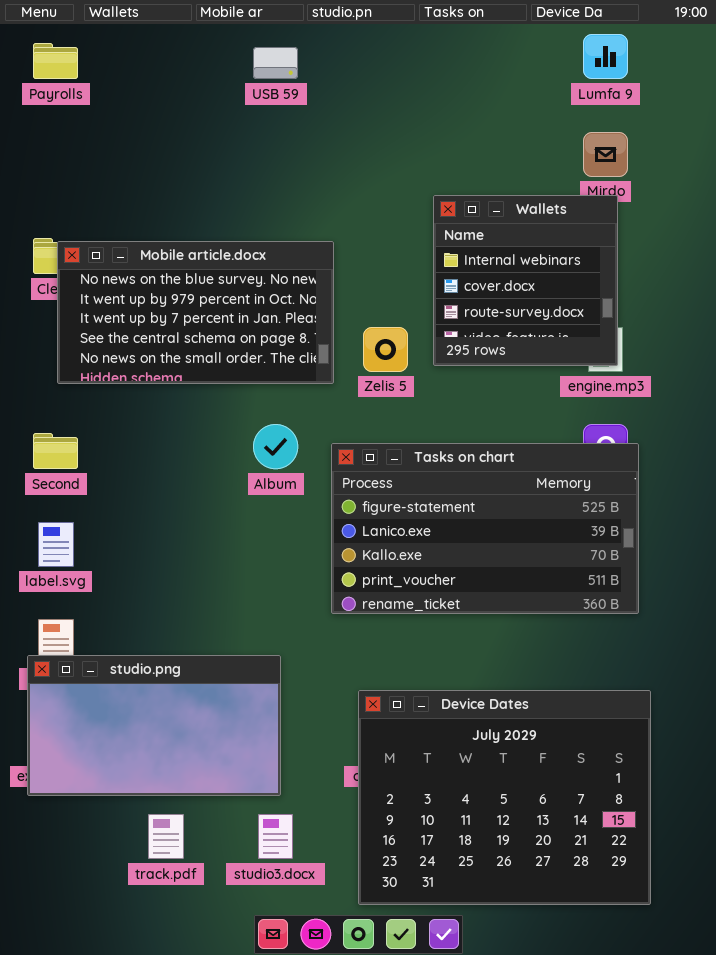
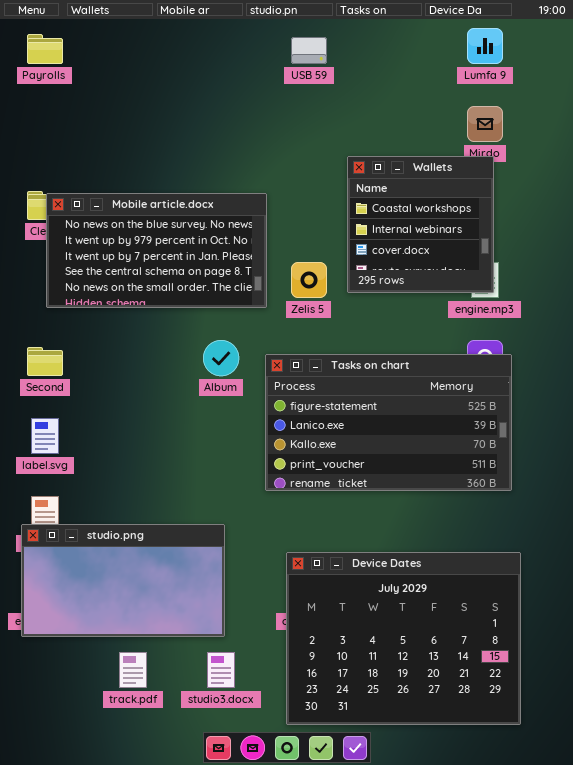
USB 59: [253,47,298,79] -> [291,37,327,64], moved
Wallets: [433,195,618,366] -> [347,156,494,293], scrolled up 1 row

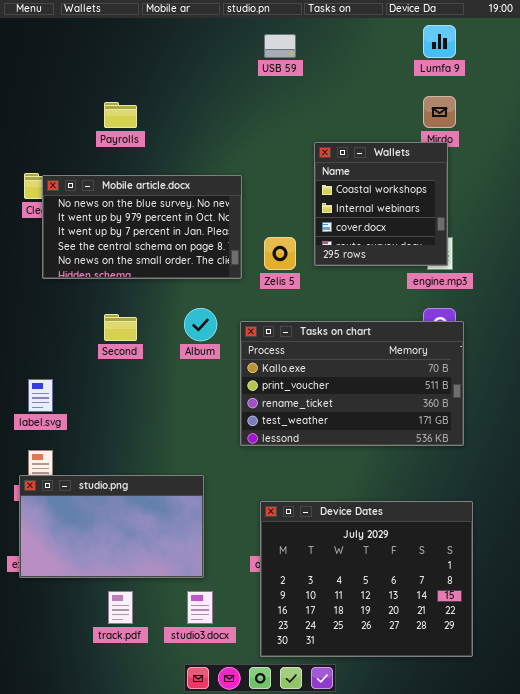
Payrolls: [27,34,63,64] -> [104,102,137,128], moved
Second: [27,347,63,376] -> [104,314,137,341], moved
Tasks on chart: [265,354,512,491] -> [240,321,464,446], scrolled down 2 rows

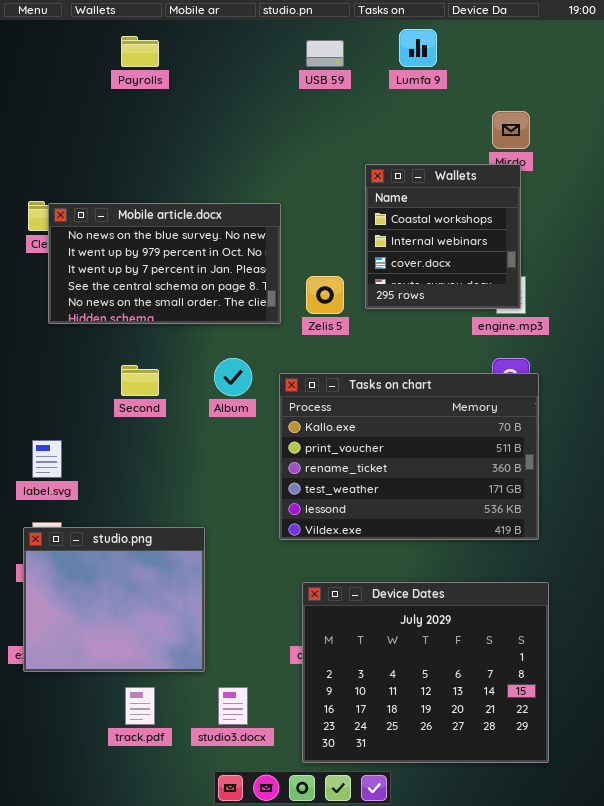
Lumfa 9: [423,25,456,58] -> [399,29,437,67], moved
Payrolls: [104,102,137,128] -> [121,36,159,67], moved
Tasks on chart: [240,321,464,446] -> [279,373,539,540], resized
studio.png: [19,475,204,578] -> [23,527,205,672], resized

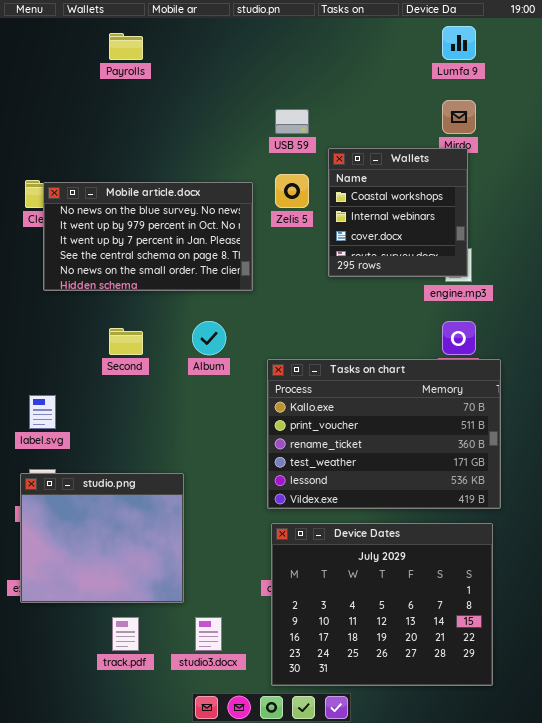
Lumfa 9: [399,29,437,67] -> [442,26,476,60], moved
USB 59: [306,40,344,67] -> [275,109,309,134], moved
Zelis 5: [306,276,344,314] -> [275,174,309,208], moved
Tasks on chart: [279,373,539,540] -> [267,359,501,509], moved

